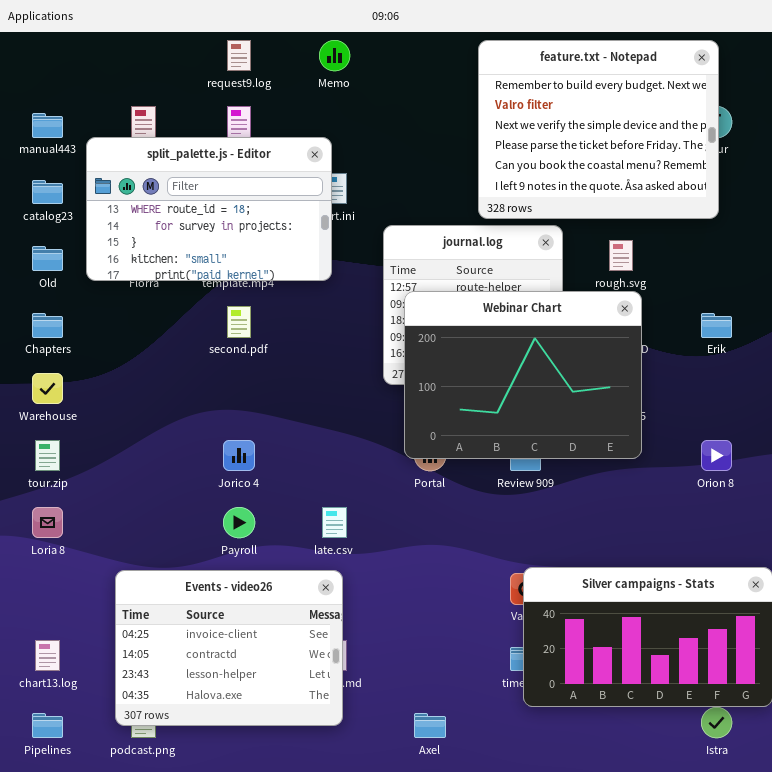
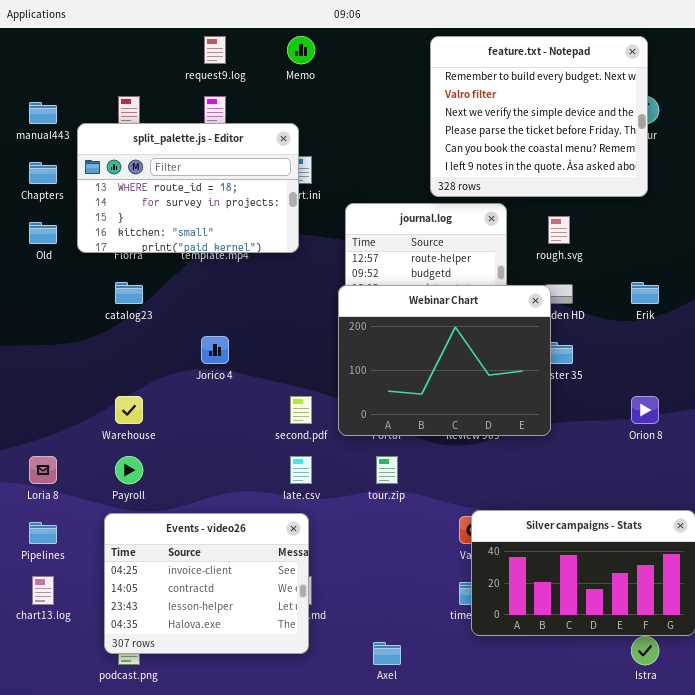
catalog23: [32,180,63,204] -> [115,282,143,304], moved
Webinar Chart: [404,291,642,459] -> [338,285,551,436], moved
second.pdf: [227,306,251,338] -> [290,396,312,424], moved
Chapters: [32,313,63,338] -> [29,162,57,184], moved
Warehouse: [32,373,63,404] -> [115,396,143,424], moved
tour.zip: [35,440,60,471] -> [376,456,398,484], moved
Jorico 4: [223,440,255,471] -> [201,336,229,364], moved
Payroll: [223,507,255,538] -> [115,456,143,484], moved
Pipelines: [32,713,63,738] -> [29,522,57,544], moved

